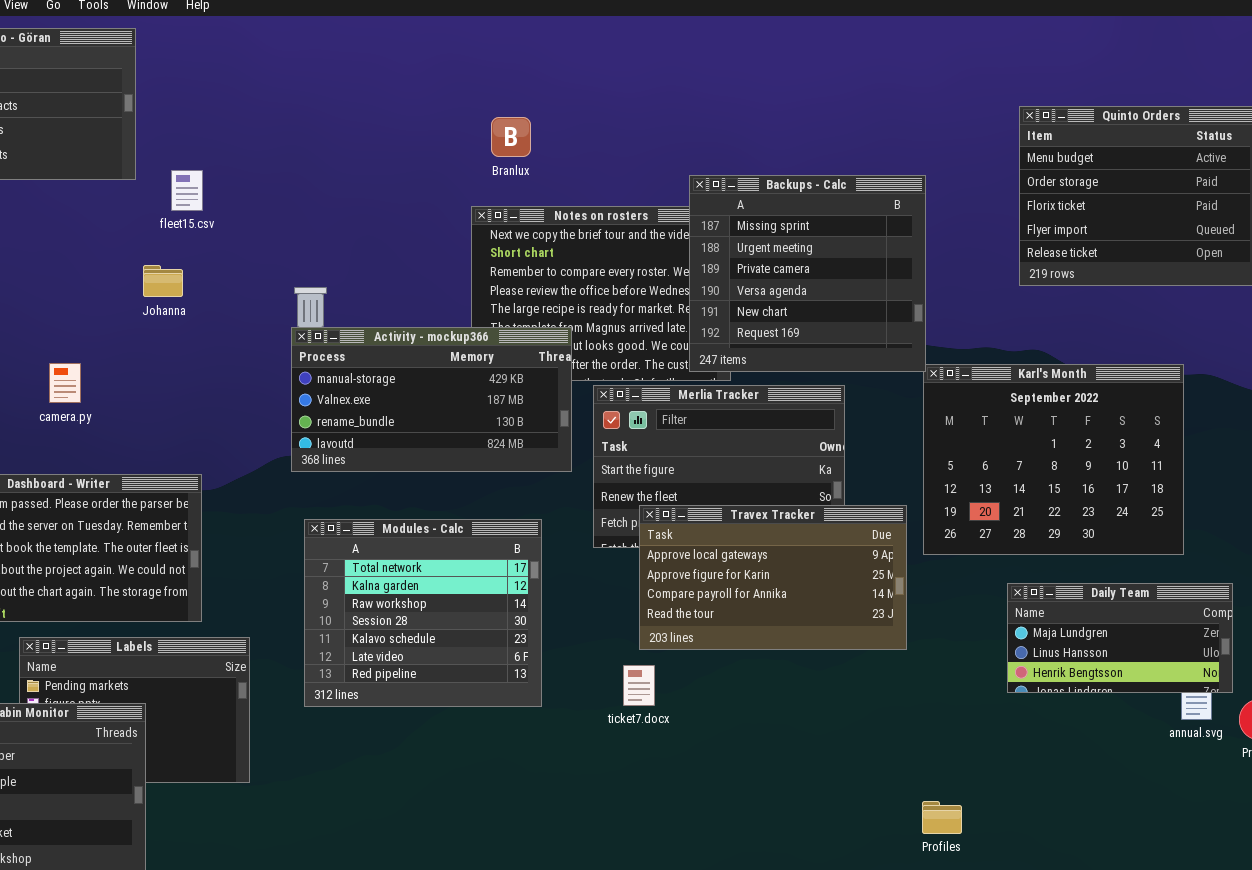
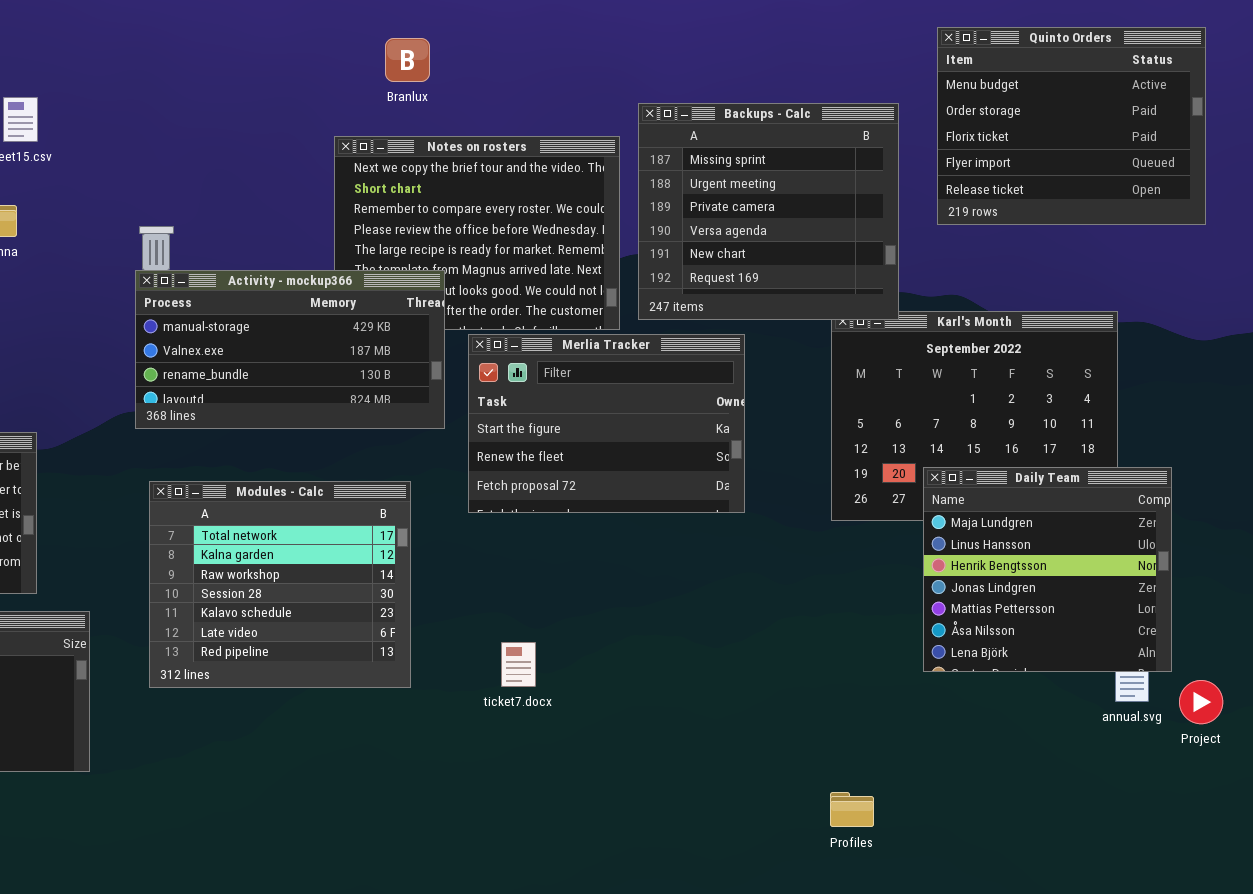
Branlux: [491,117,531,157] -> [385,38,430,82], moved
Backups - Calc: [689,175,926,372] -> [638,103,899,320], moved
Travex Tracker: [639,505,907,650] -> none, closed
Daily Team: [1007,583,1233,693] -> [923,467,1172,672], resized

